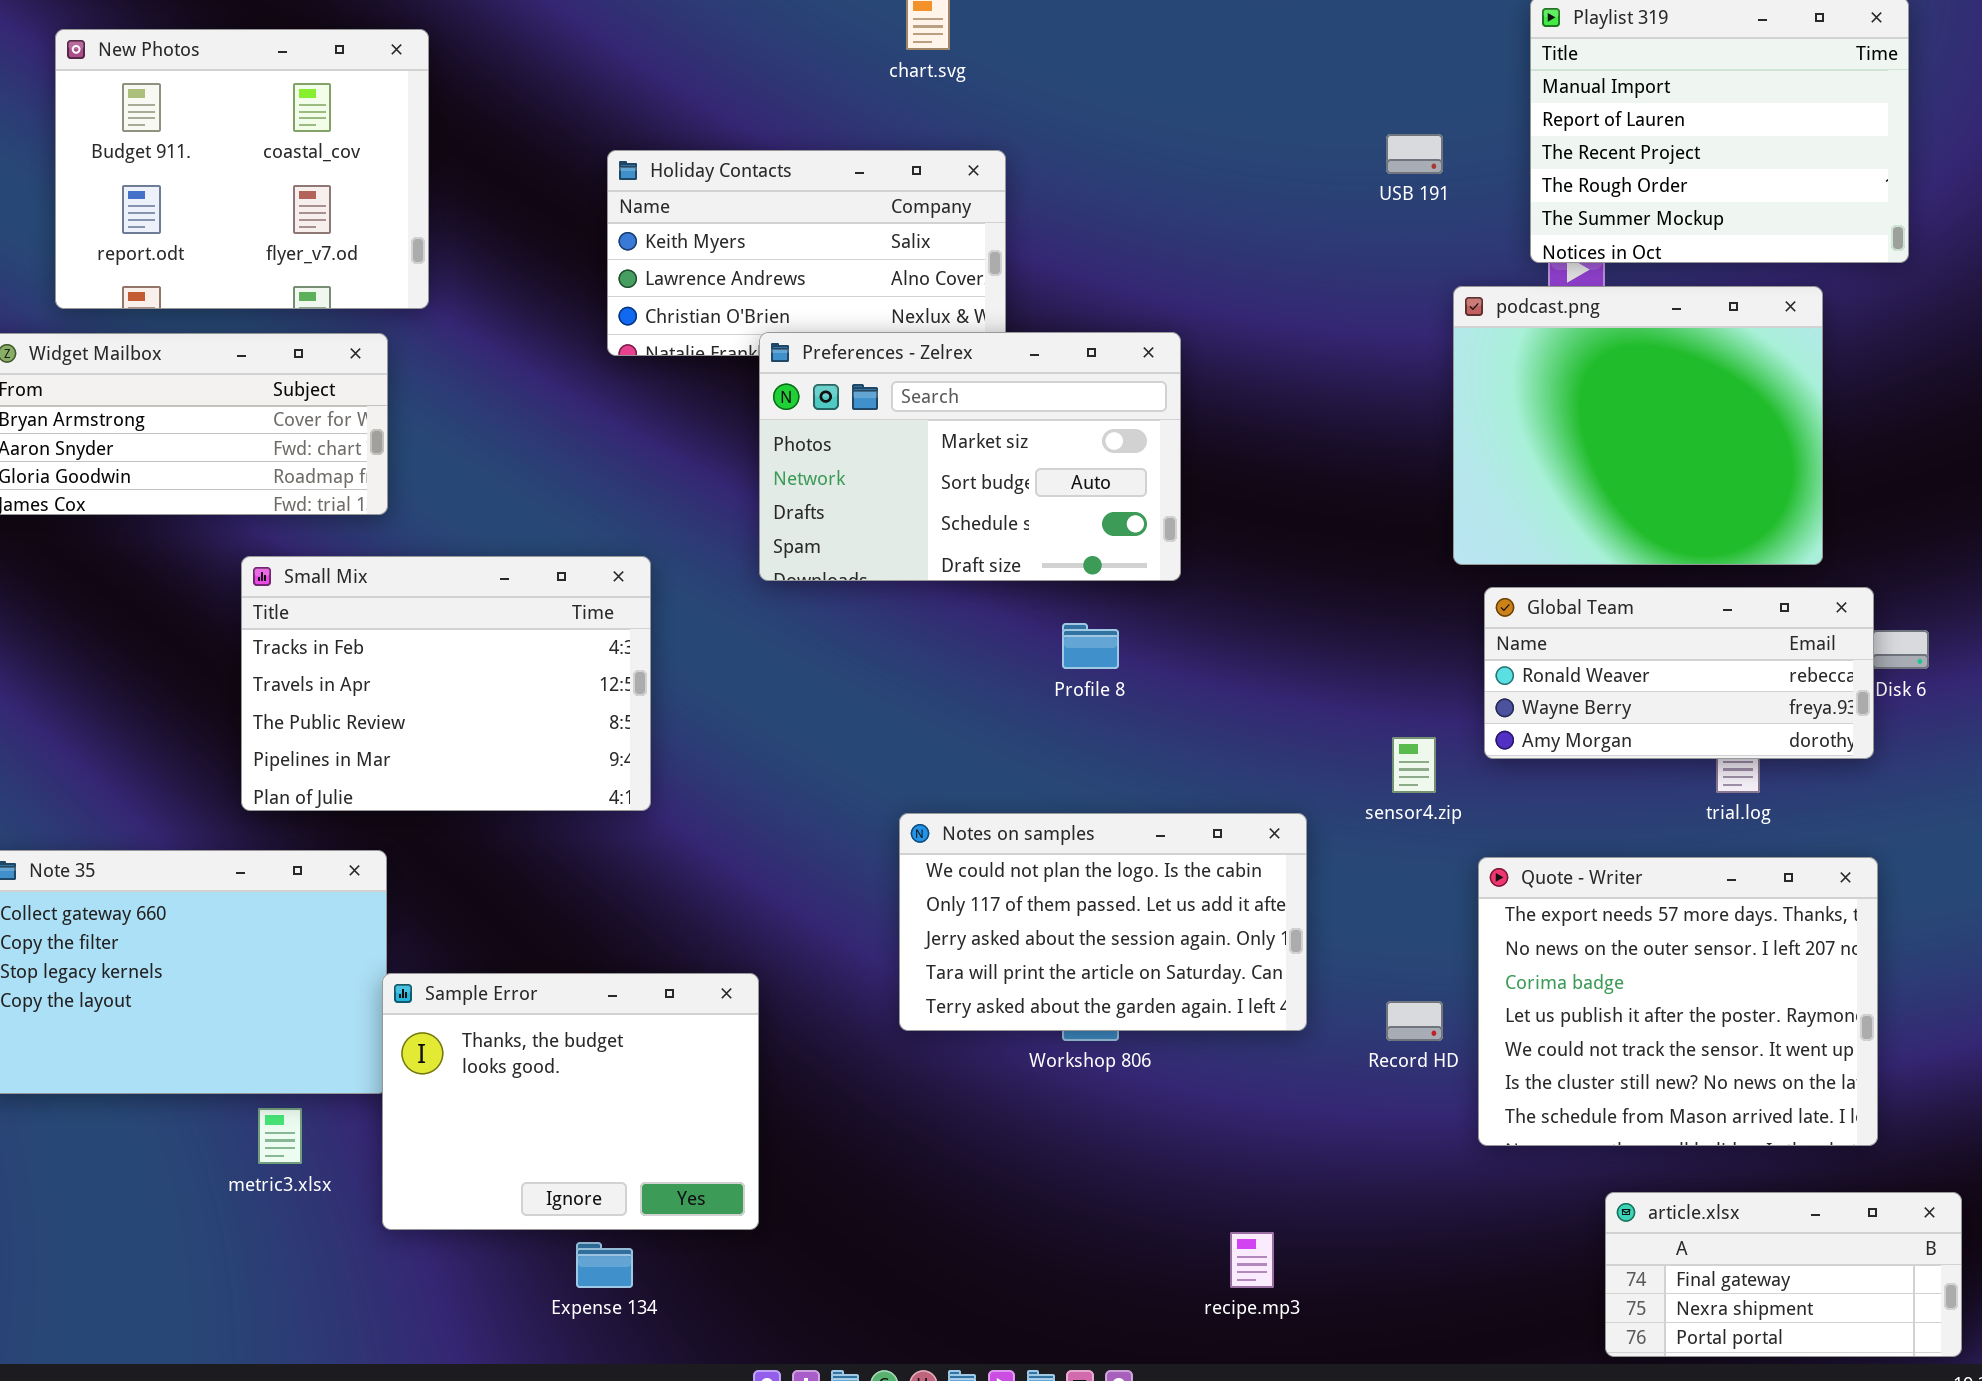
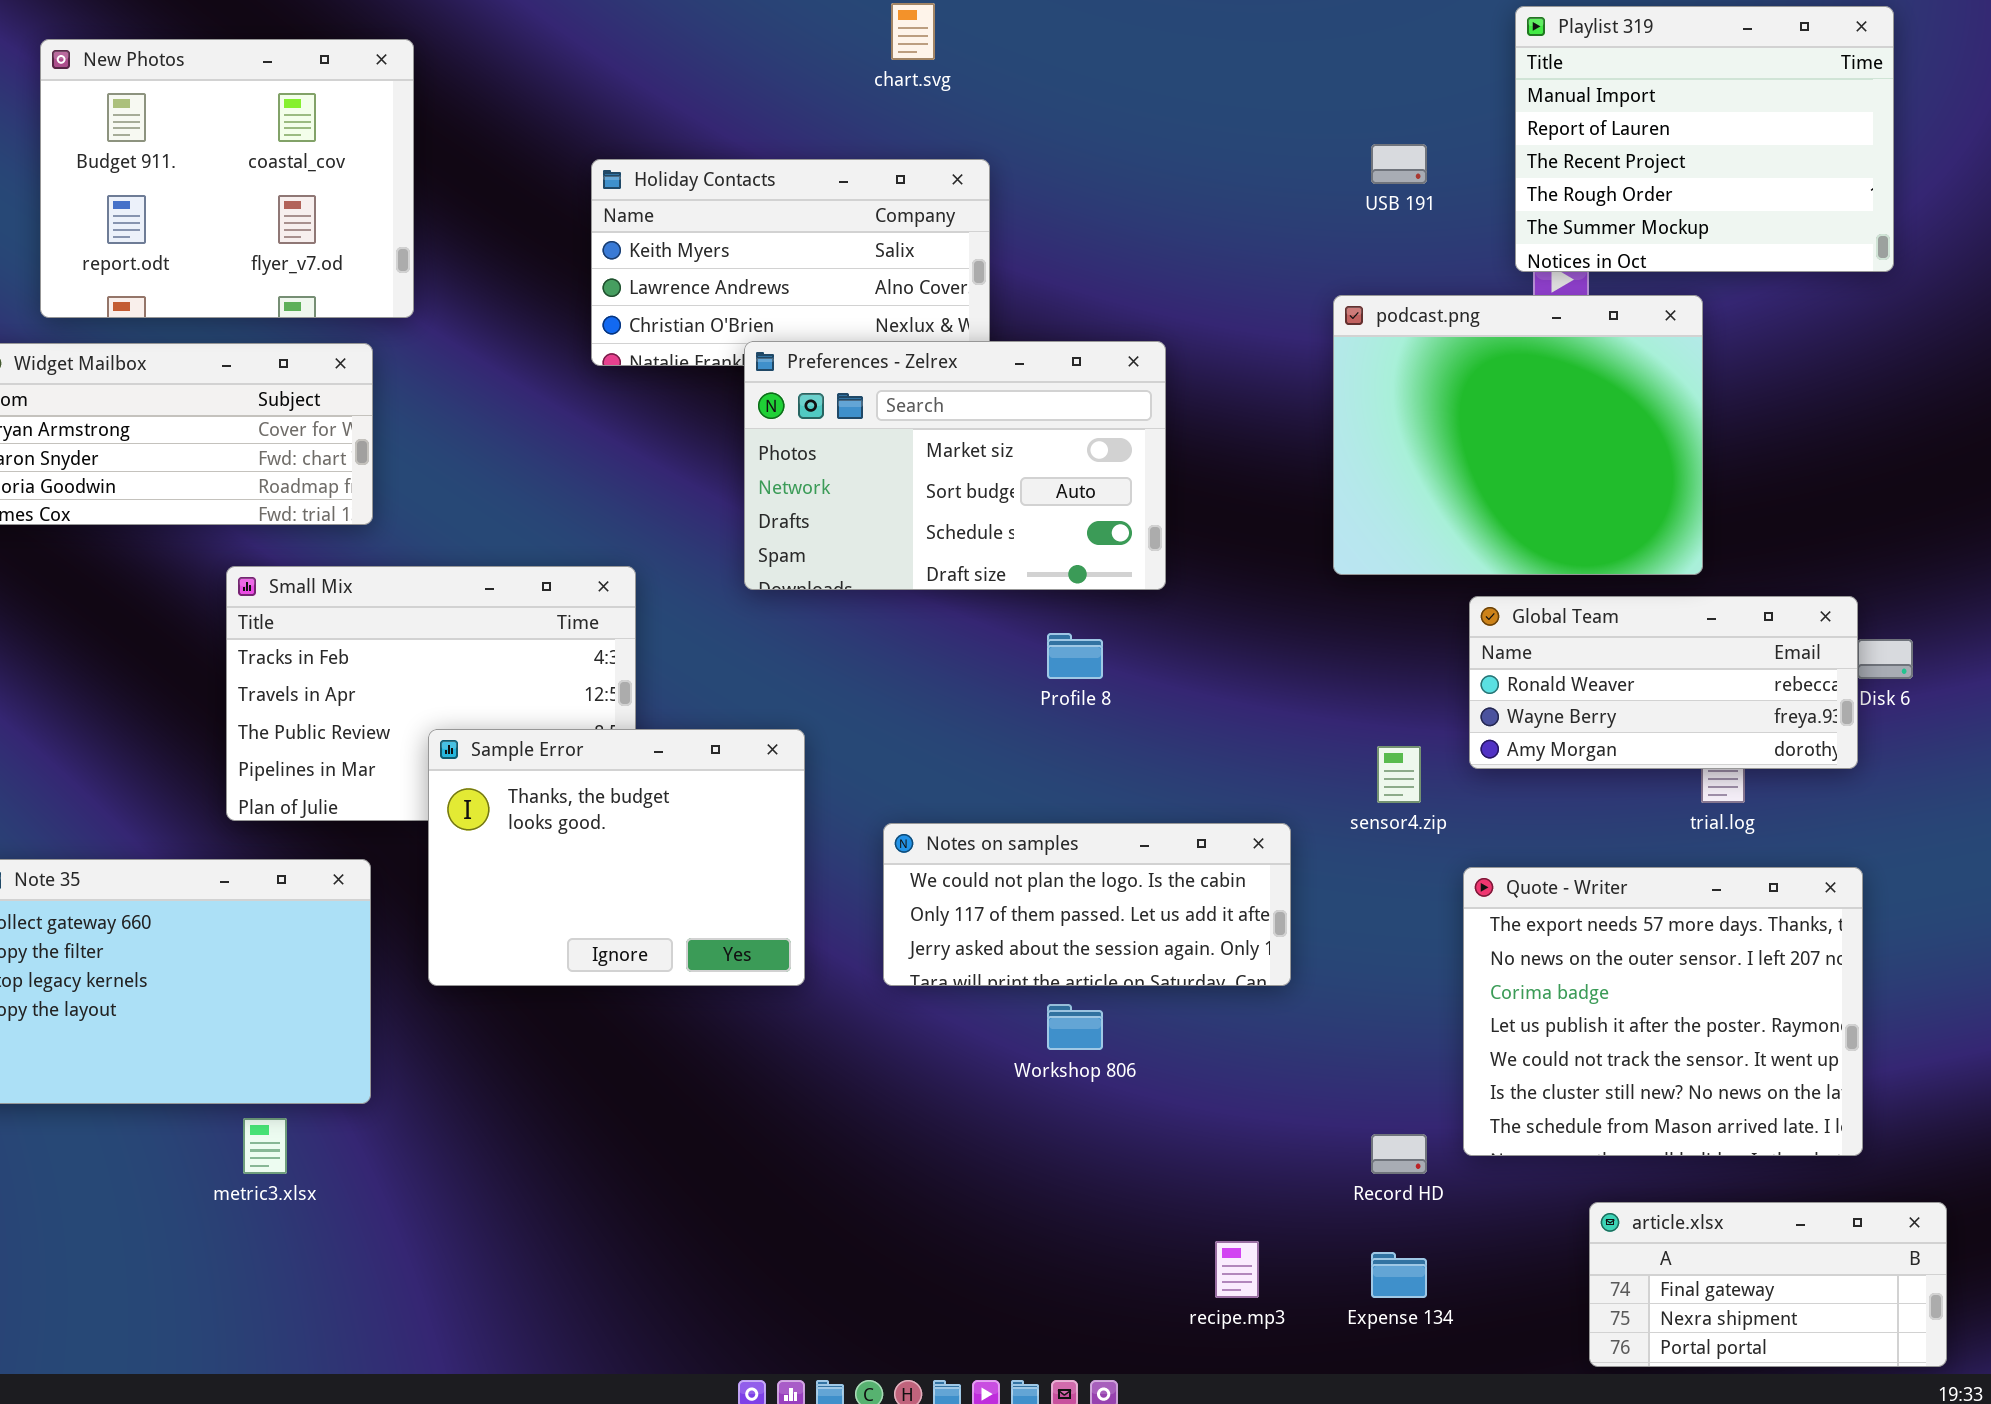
podcast.png: [1453,286,1823,565] -> [1333,295,1703,575], moved
Notes on samples: [899,813,1307,1031] -> [883,823,1291,986], resized
Sample Error: [382,973,759,1230] -> [428,729,805,986], moved
Record HD: [1386,1001,1443,1041] -> [1371,1134,1427,1174], moved
Expense 134: [576,1242,633,1288] -> [1371,1252,1427,1298], moved

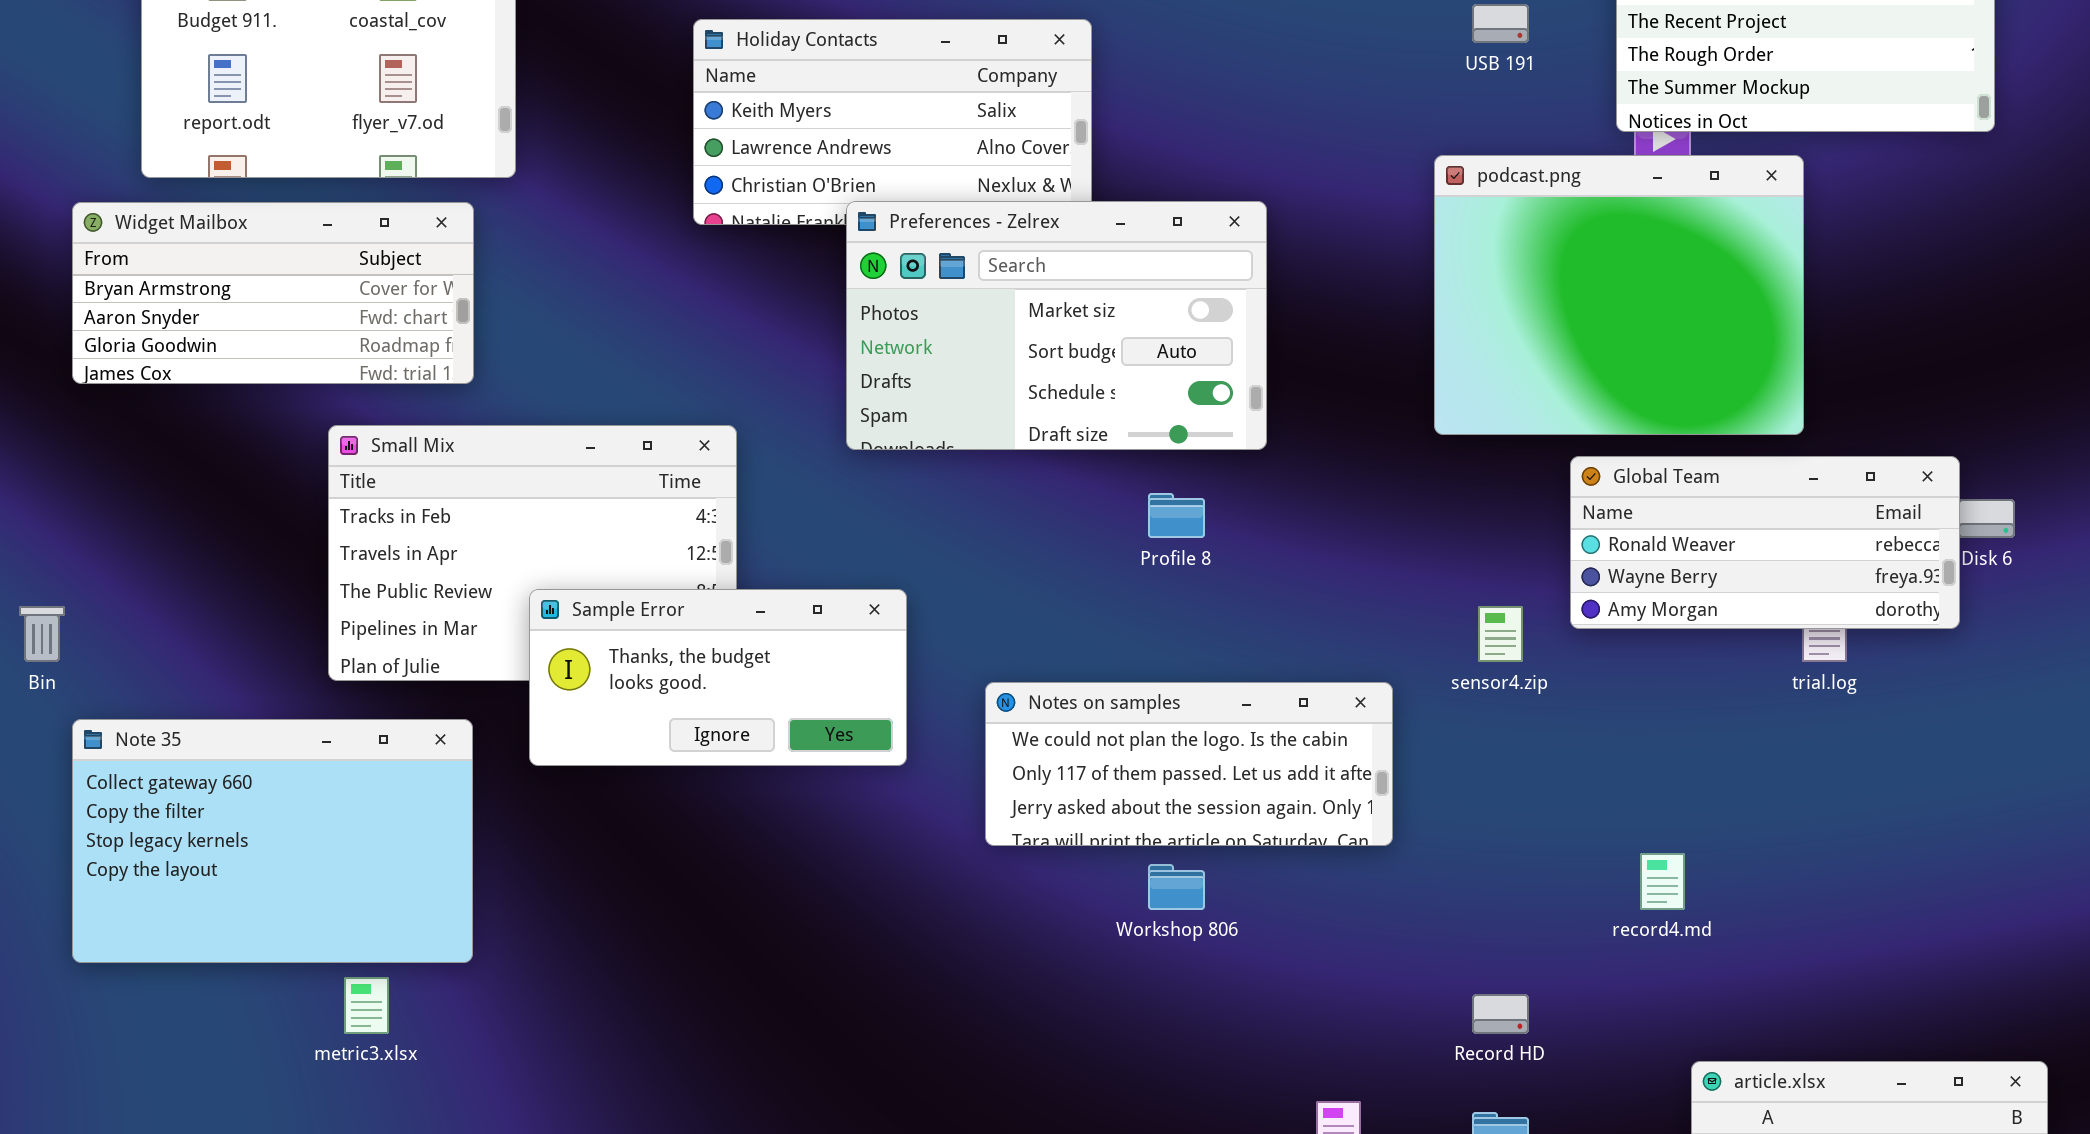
Sample Error: [428,729,805,986] -> [529,589,907,766], resized
Quote - Writer: [1463,867,1863,1156] -> none, closed

